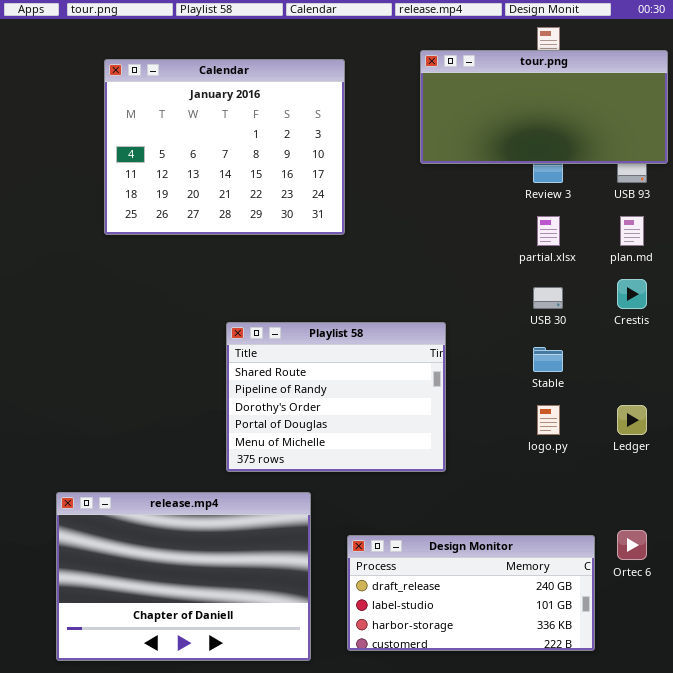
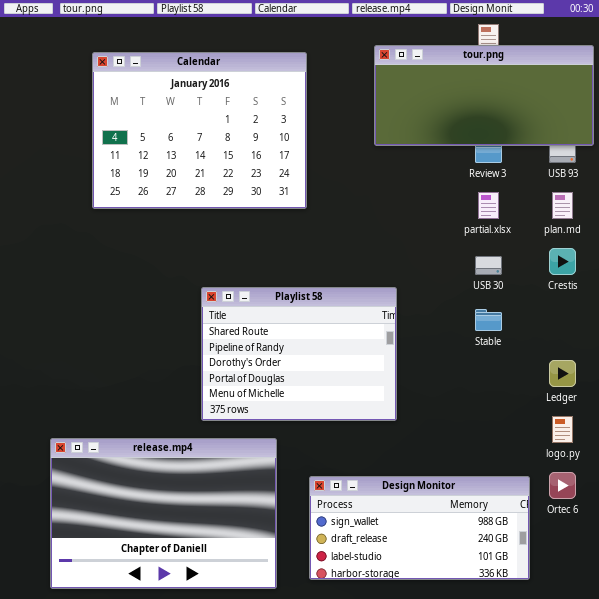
logo.py: [537,405,560,435] -> [552,416,573,443], moved
Design Monitor: [347,535,595,651] -> [309,476,530,580], scrolled up 1 row

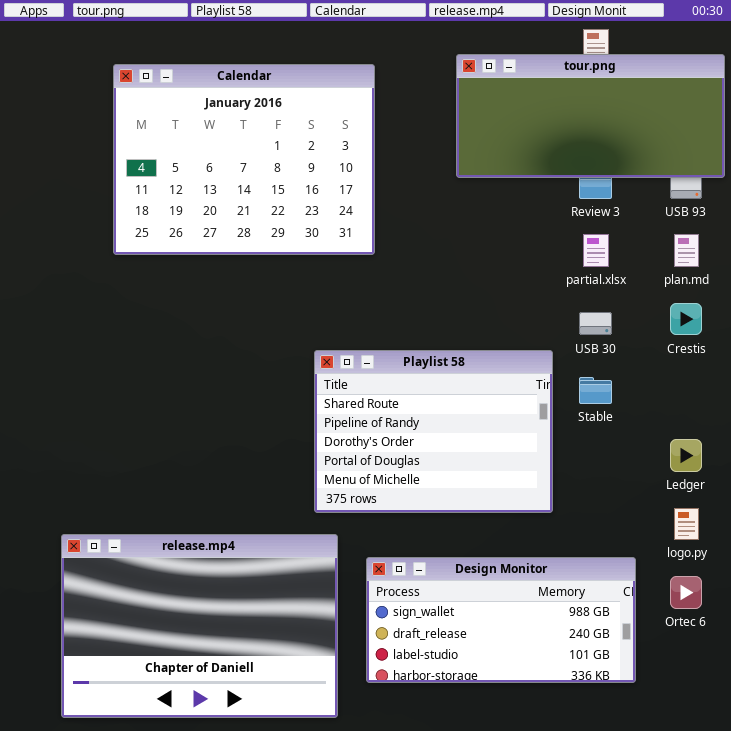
Playlist 58: [201,287,397,421] -> [314,350,553,513], moved
Design Monitor: [309,476,530,580] -> [366,557,636,683], moved

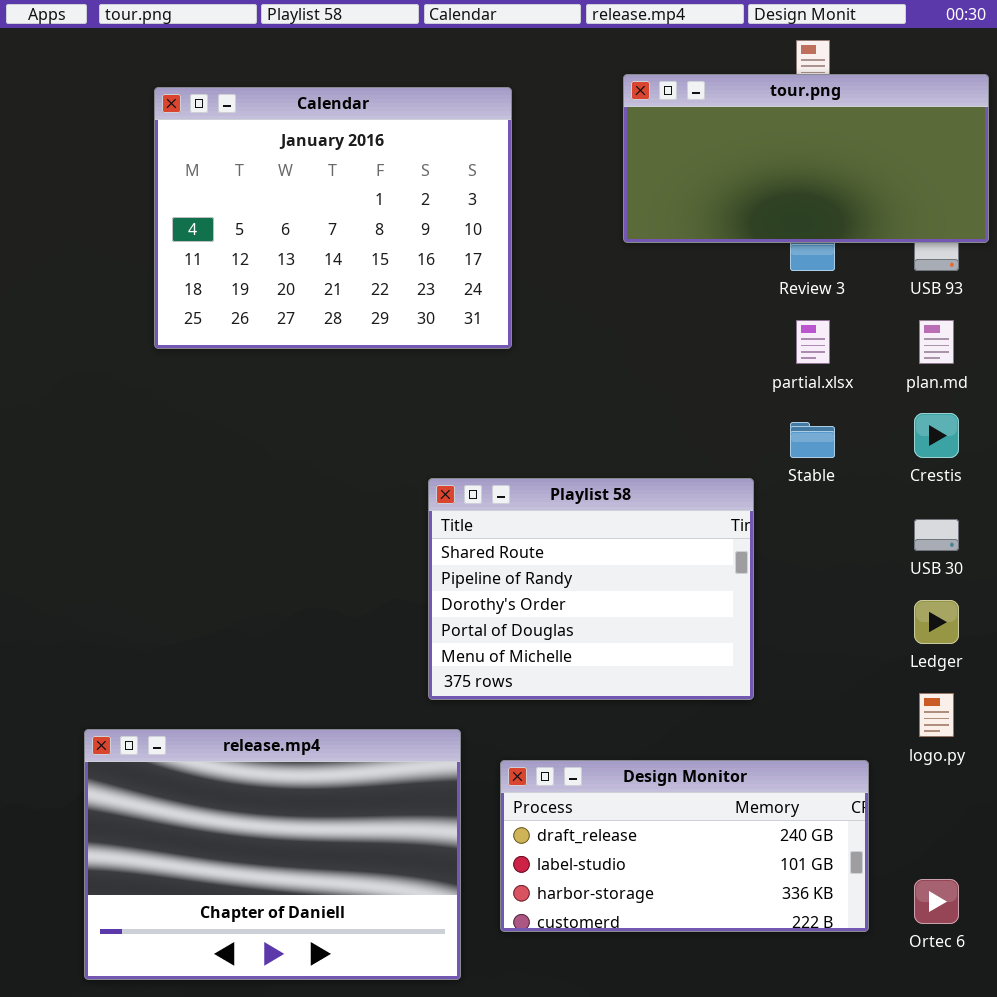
USB 30: [579,312,612,335] -> [914,519,959,551], moved
Stable: [579,377,612,404] -> [790,422,835,458], moved
Design Monitor: [366,557,636,683] -> [500,760,869,932], scrolled down 1 row
Ortec 6: [670,576,702,609] -> [914,879,959,924], moved

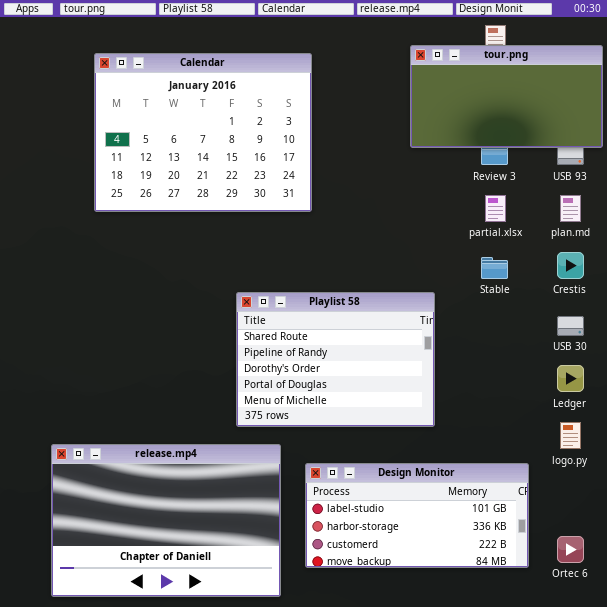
tour.png: [623,74,989,243] -> [410,45,603,148], resized
Playlist 58: [428,478,754,700] -> [236,292,435,427], moved
Design Monitor: [500,760,869,932] -> [305,463,529,568], scrolled down 1 row

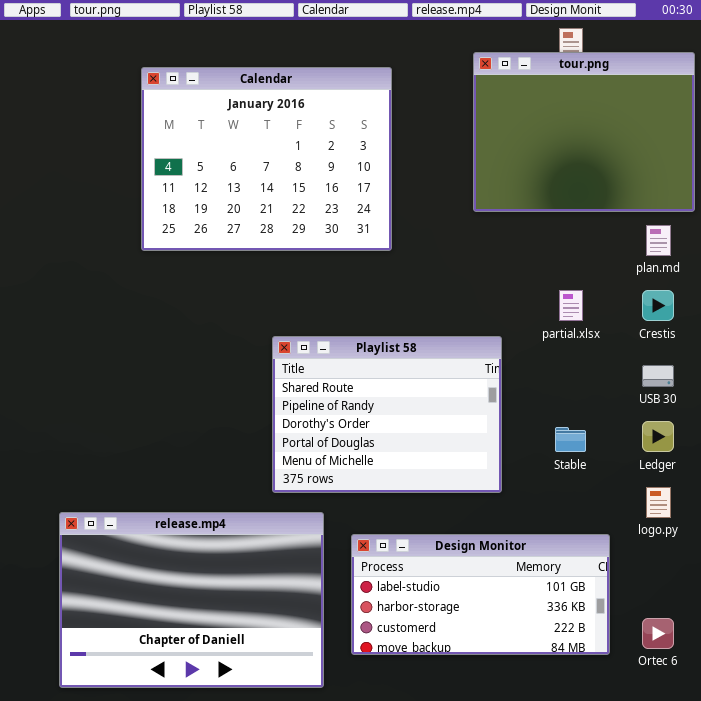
tour.png: [410,45,603,148] -> [473,52,695,212], resized
Calendar: [94,53,312,212] -> [141,67,392,251], moved
partial.xlsx: [485,195,506,222] -> [559,290,583,321], moved
Stable: [481,257,508,279] -> [555,427,586,452], moved

